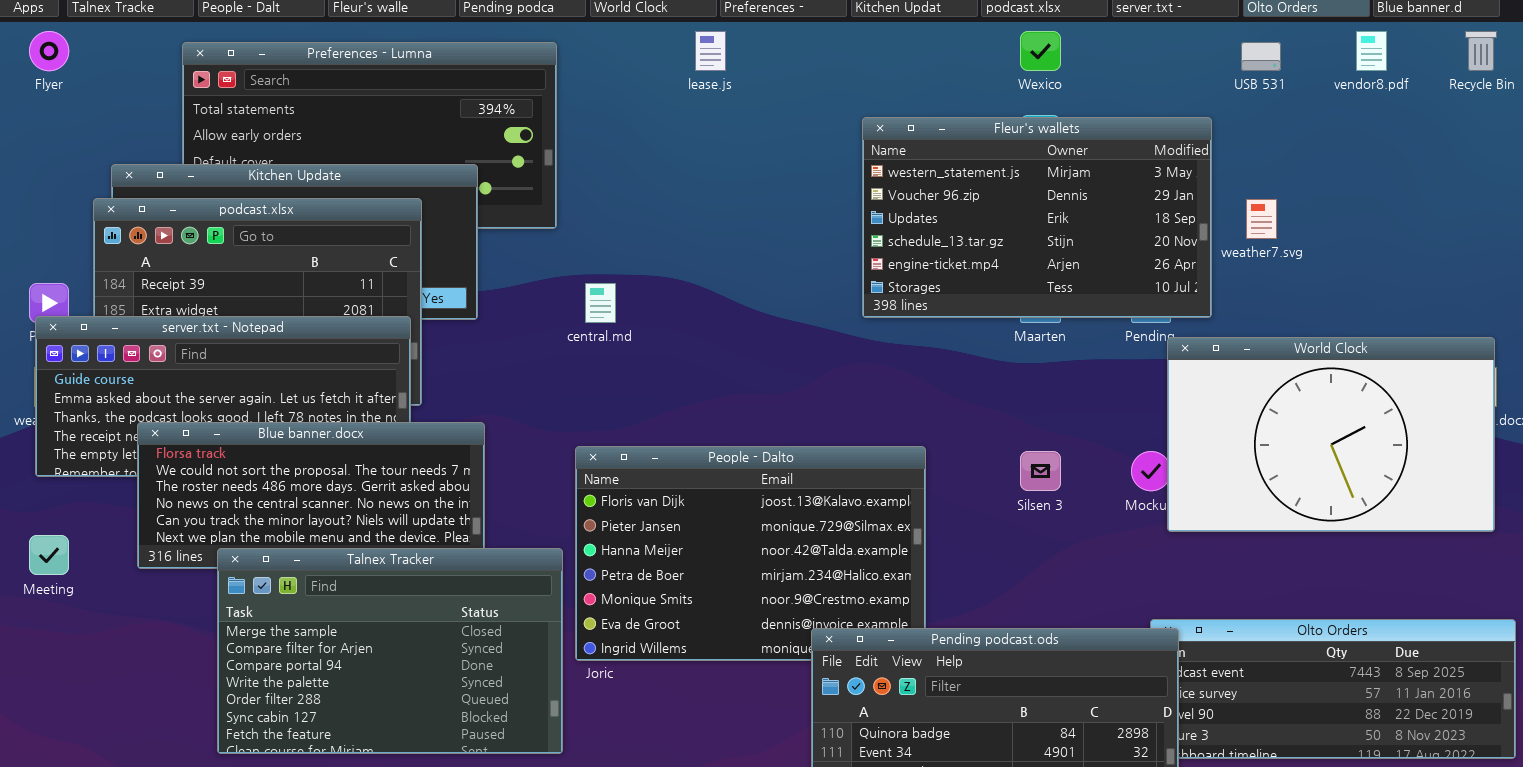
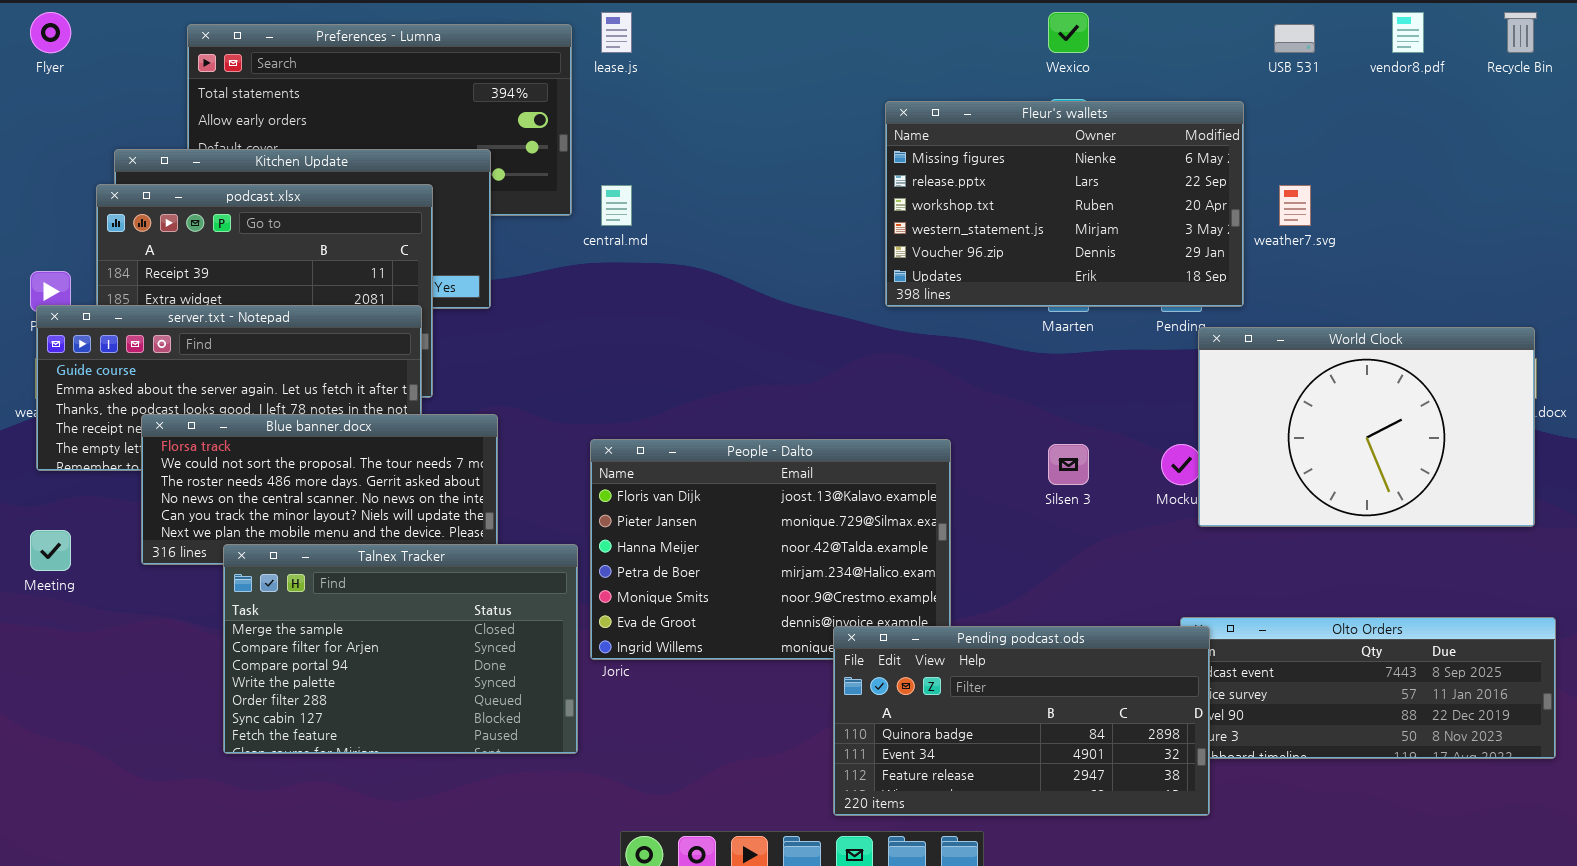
lease.js: [695,31,726,71] -> [601,12,632,53], moved
Fleur's wallets: [862,117,1212,318] -> [885,101,1244,307], scrolled up 3 rows
central.md: [585,283,616,323] -> [601,185,632,226], moved

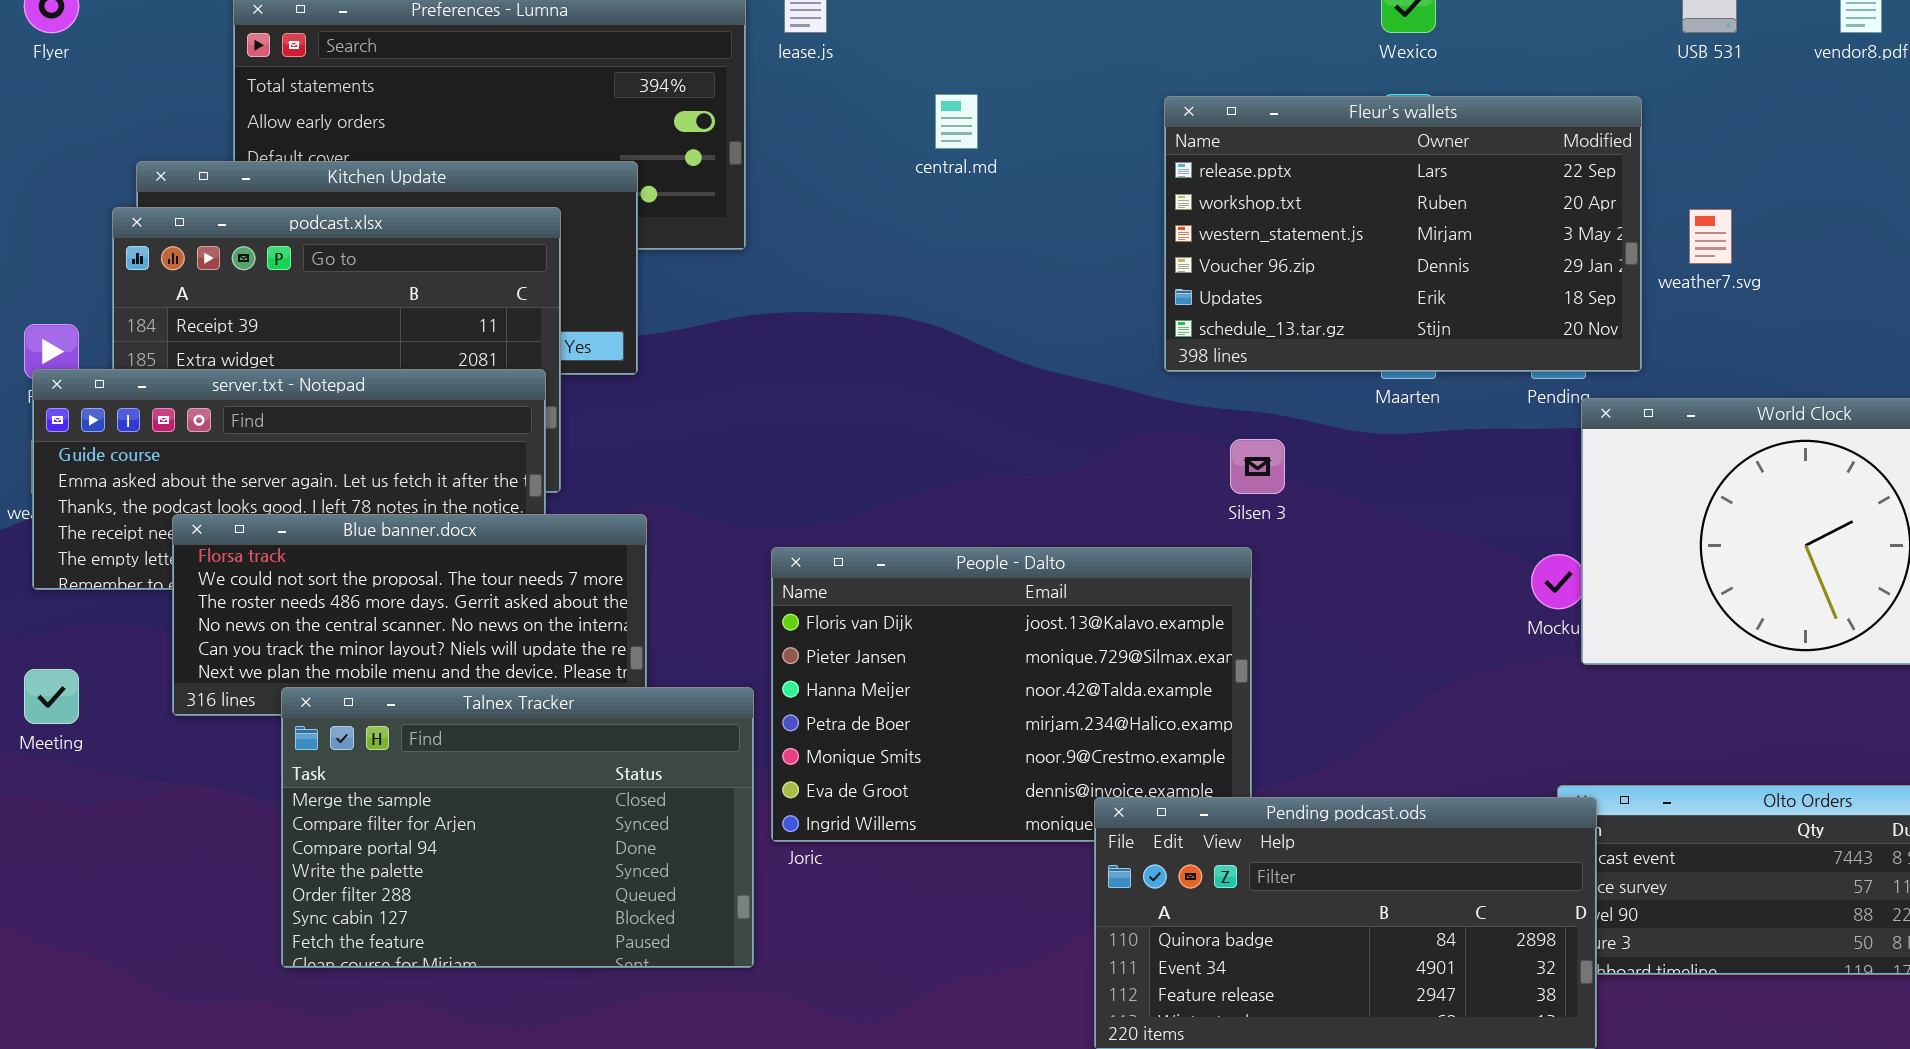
Fleur's wallets: [885,101,1244,307] -> [1164,96,1642,372], scrolled down 1 row
central.md: [601,185,632,226] -> [935,94,978,149], moved
Silsen 3: [1048,444,1089,485] -> [1230,439,1285,494], moved

